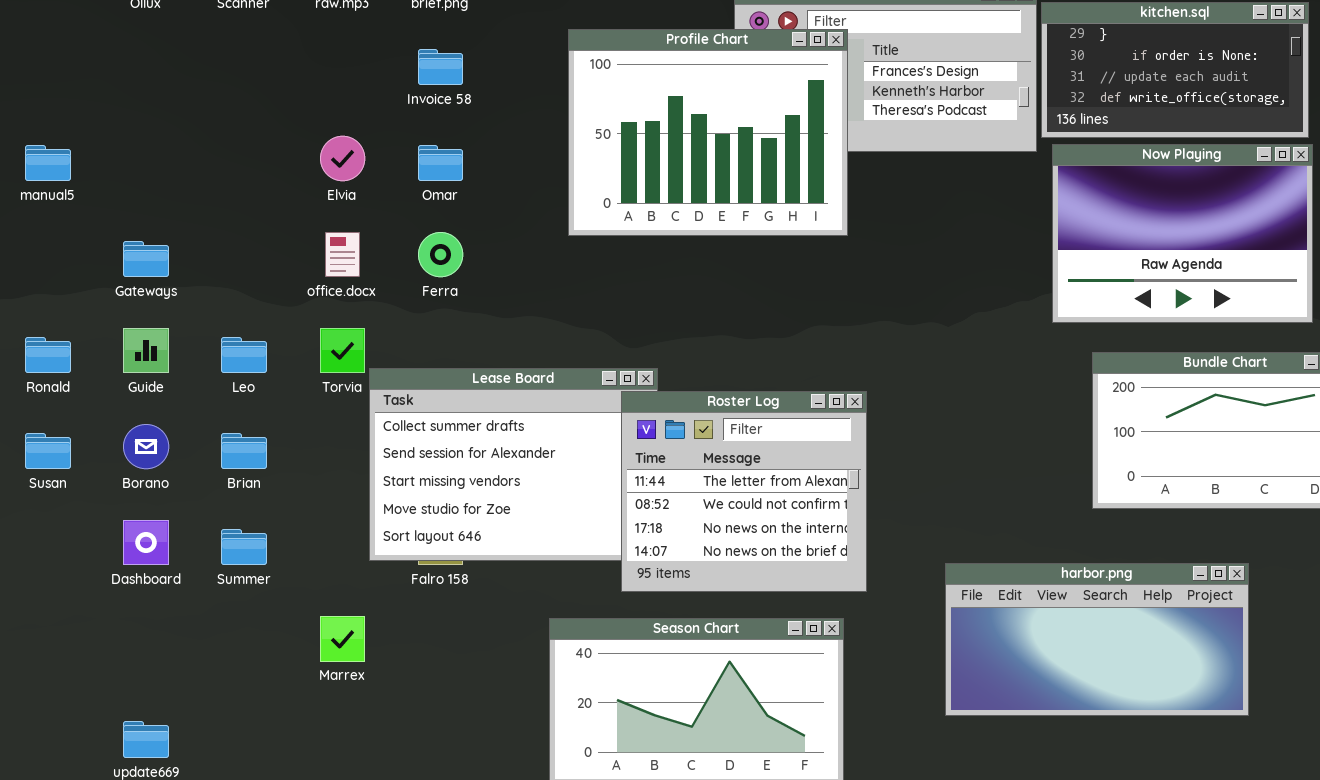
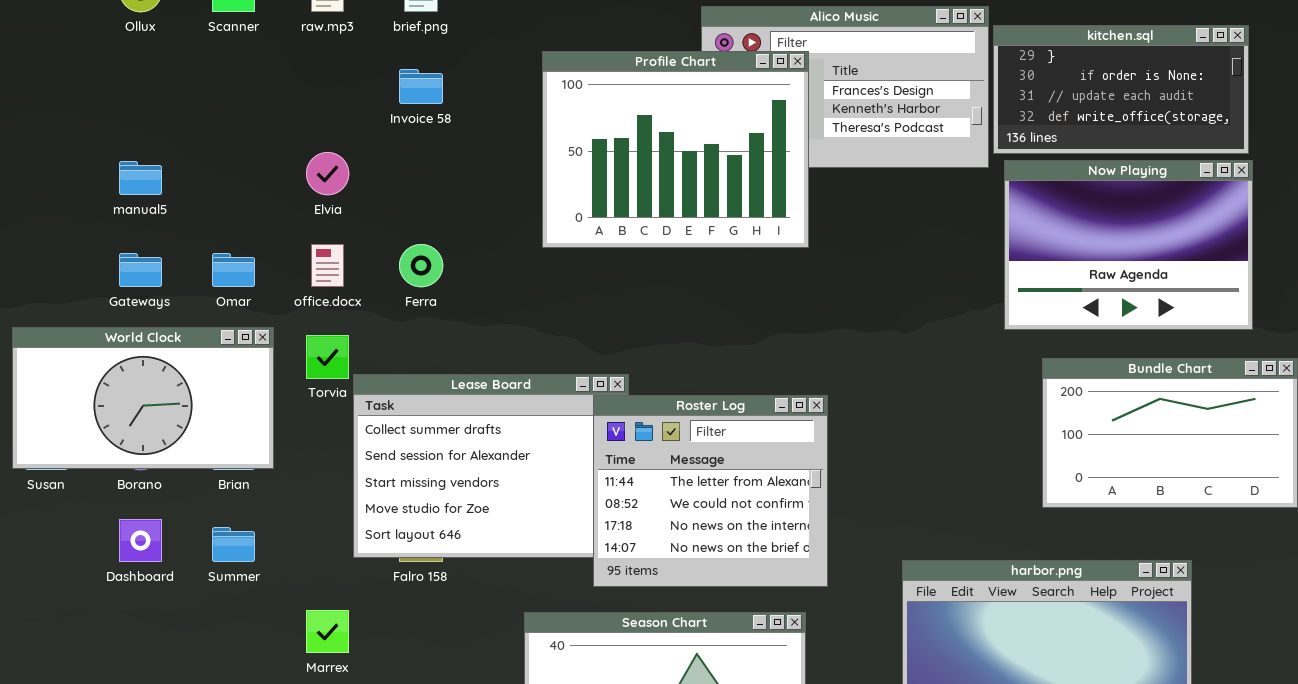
manual5: [25,145,71,181] -> [119,161,162,195], moved
Omar: [418,145,463,181] -> [212,253,255,287], moved
World Clock: none -> [12,327,274,469], opened

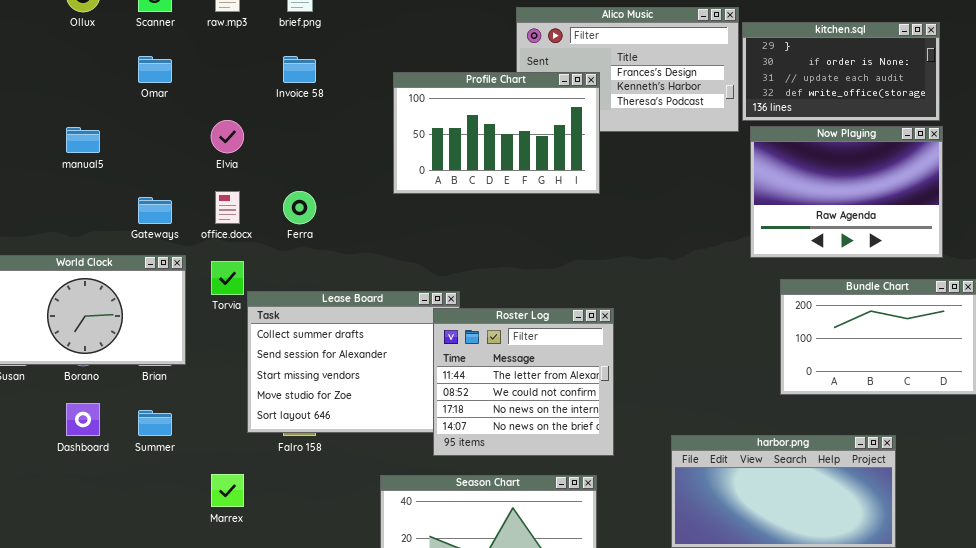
Profile Chart: [542,51,809,248] -> [393,72,600,194], resized
Gateways: [119,253,162,287] -> [138,197,172,224], moved
Omar: [212,253,255,287] -> [138,56,172,83], moved

